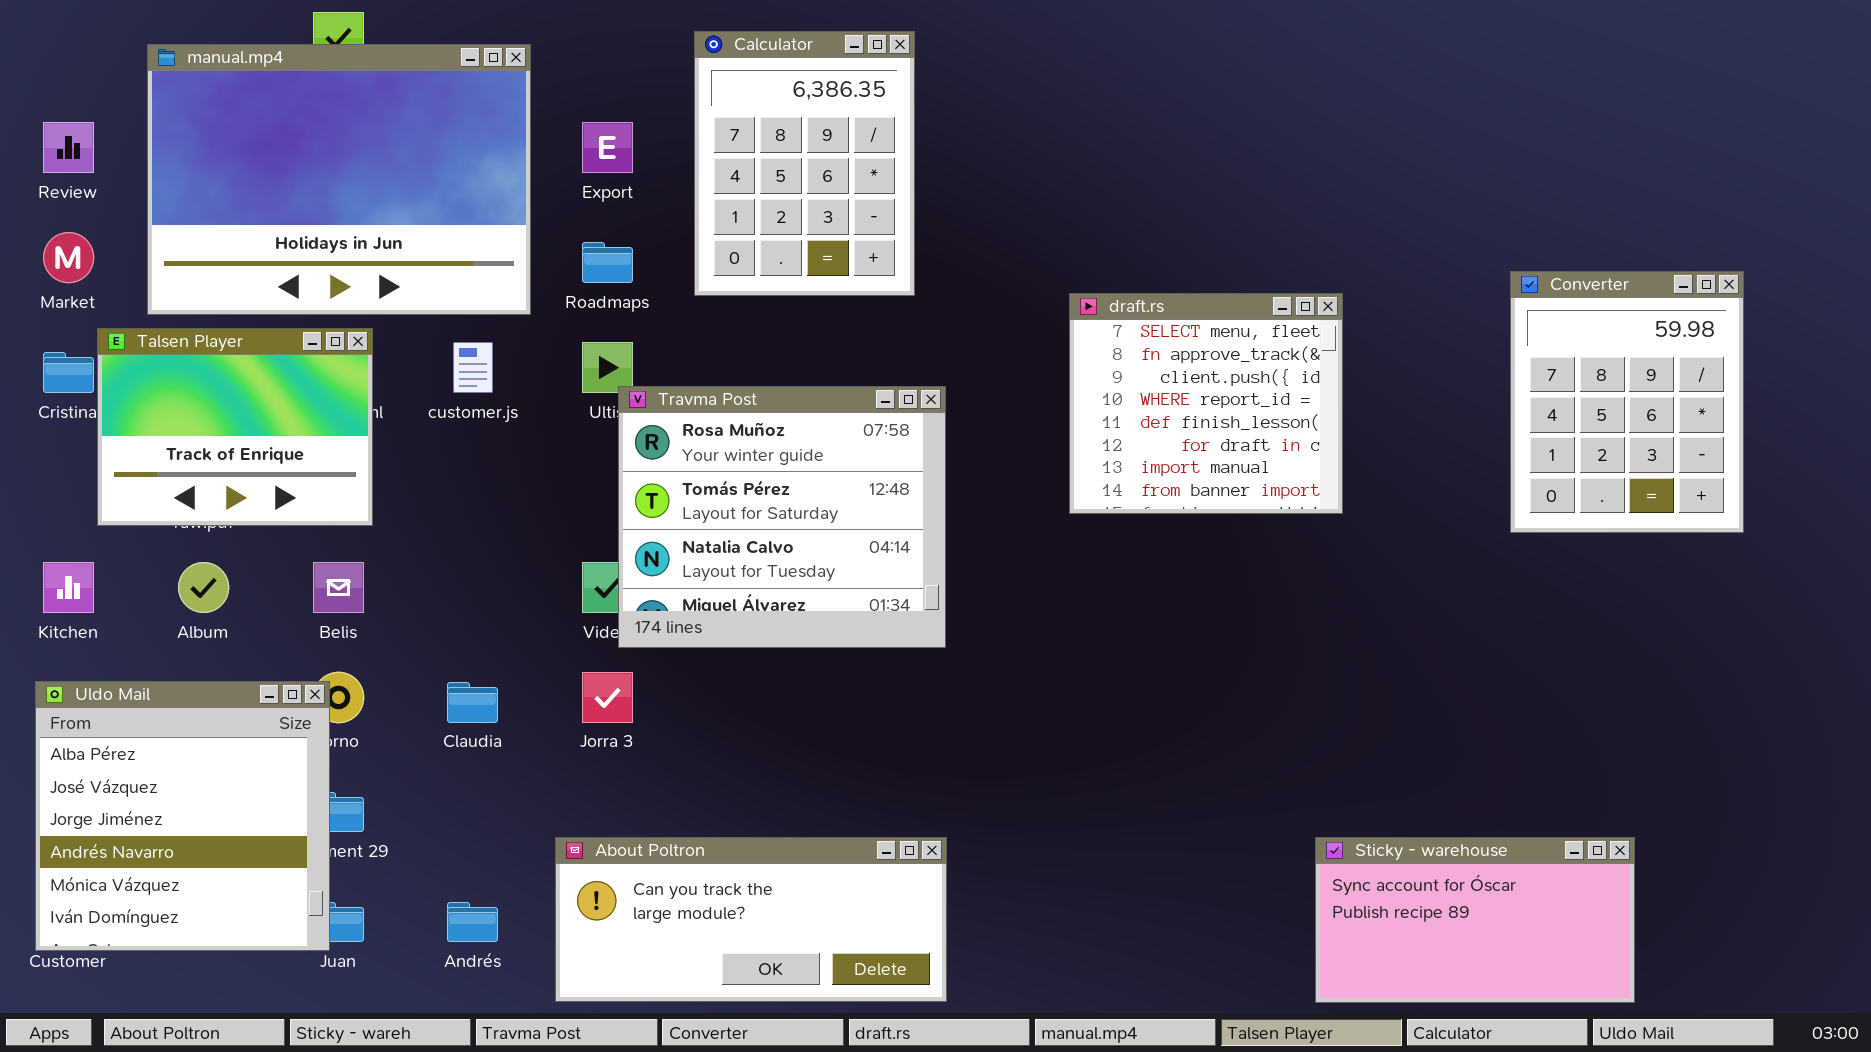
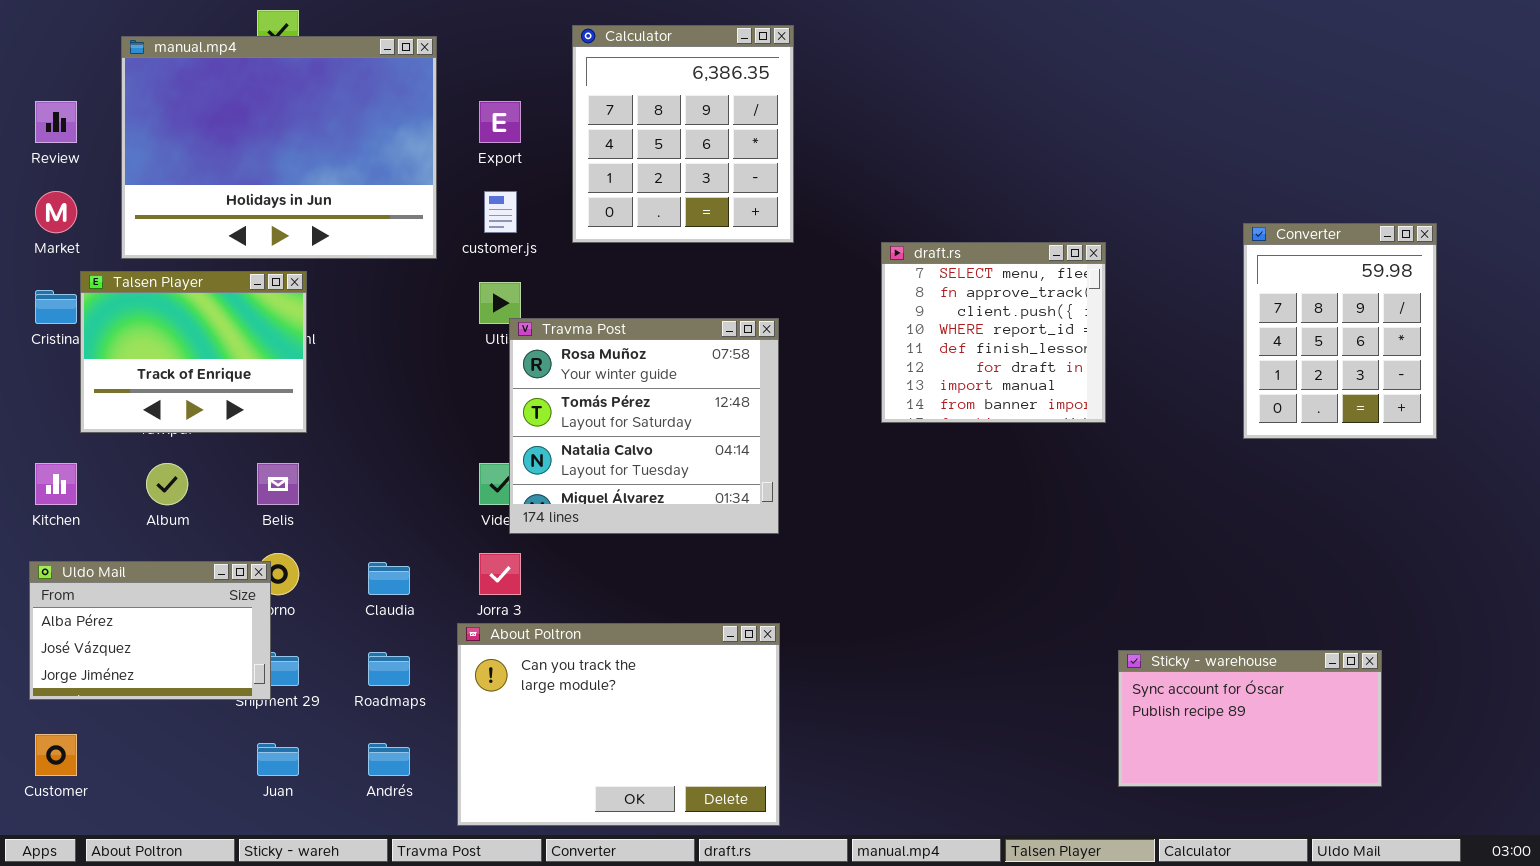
Calculator: [694,31,915,296] -> [572,25,794,243], resized
Roadmaps: [582,242,633,283] -> [368,652,410,686], moved
customer.js: [453,342,493,393] -> [484,191,517,233], moved
Uldo Mail: [35,681,330,951] -> [29,561,271,700], resized
About Poltron: [555,837,947,1002] -> [457,623,780,826], resized
Sticky - warehouse: [1315,837,1635,1003] -> [1118,650,1382,787], moved

